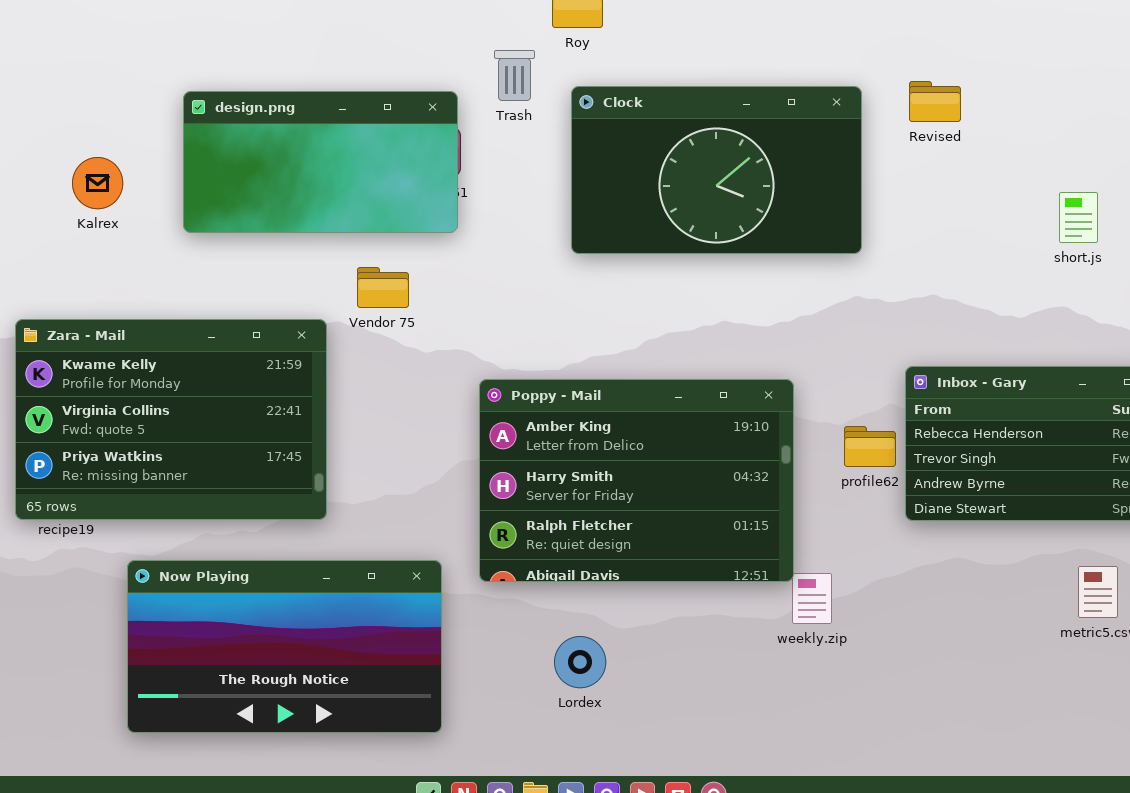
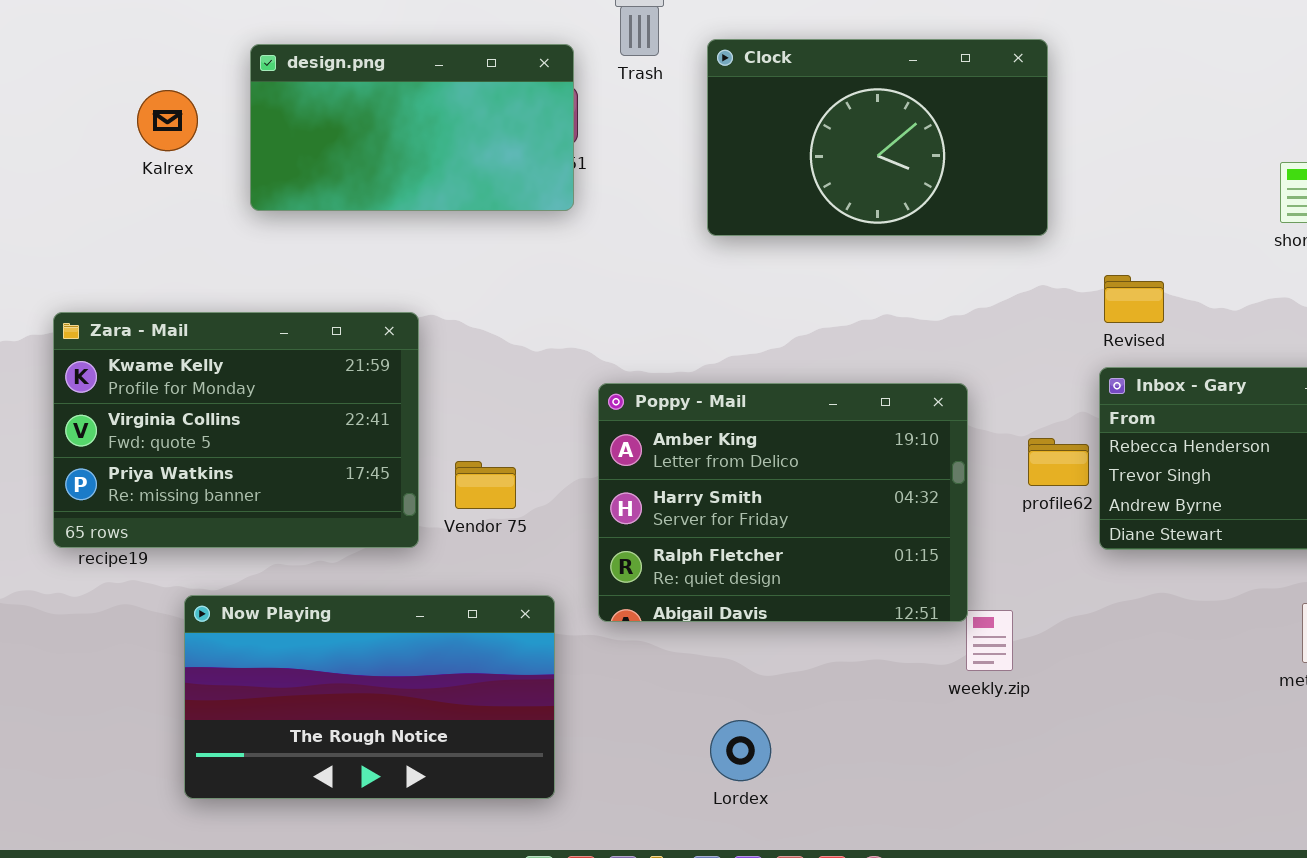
Revised: [909,81,961,122] -> [1104,275,1164,323], moved
Kalrex: [72,157,123,209] -> [137,90,198,151], moved
Vendor 75: [357,267,409,308] -> [455,461,516,509], moved
Lordex: [554,636,606,688] -> [710,720,771,781], moved

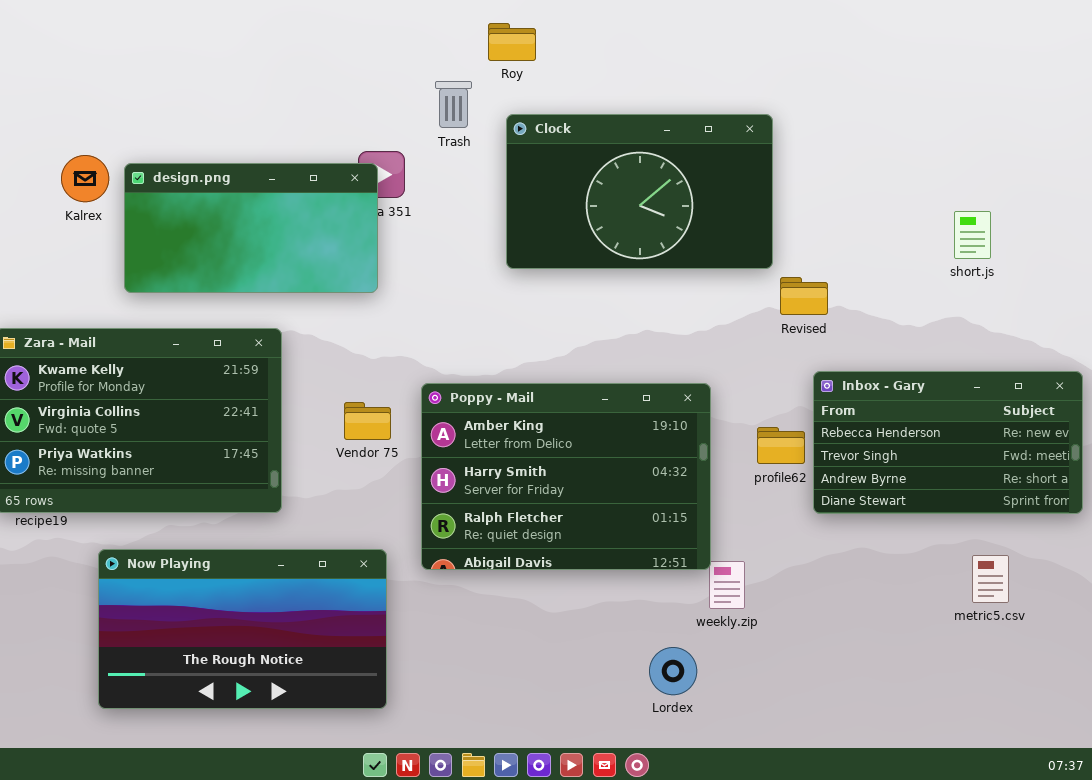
design.png: [250,44,574,211] -> [124,163,378,293], moved
Revised: [1104,275,1164,323] -> [780,277,828,315], moved
Vendor 75: [455,461,516,509] -> [344,402,391,440], moved
Lordex: [710,720,771,781] -> [649,647,697,695], moved

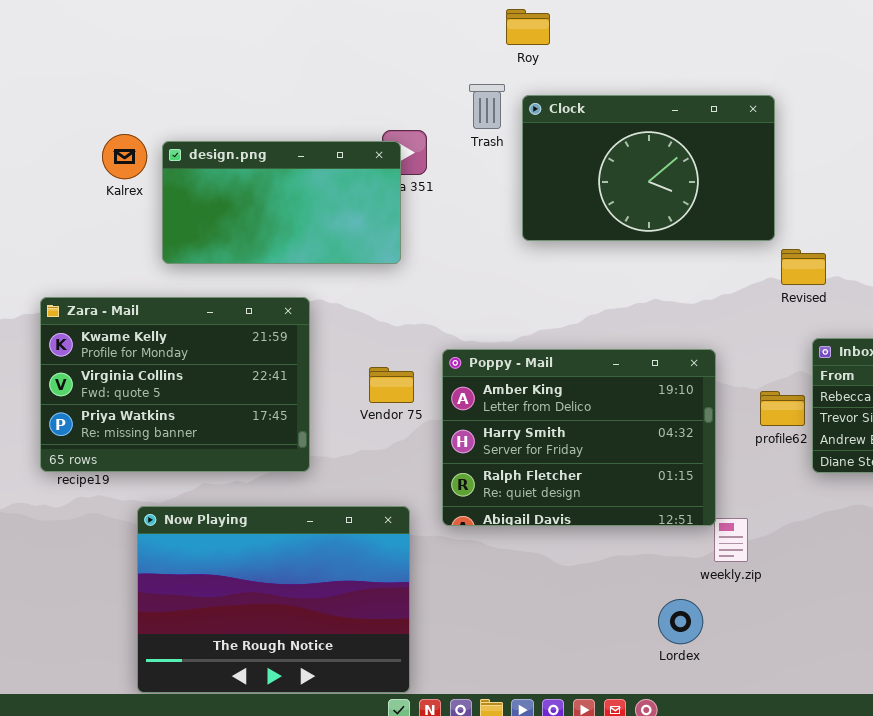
Trash: [435,81,472,128] -> [469,84,505,129], moved
Now Playing: [98,549,387,709] -> [137,506,410,693], resized

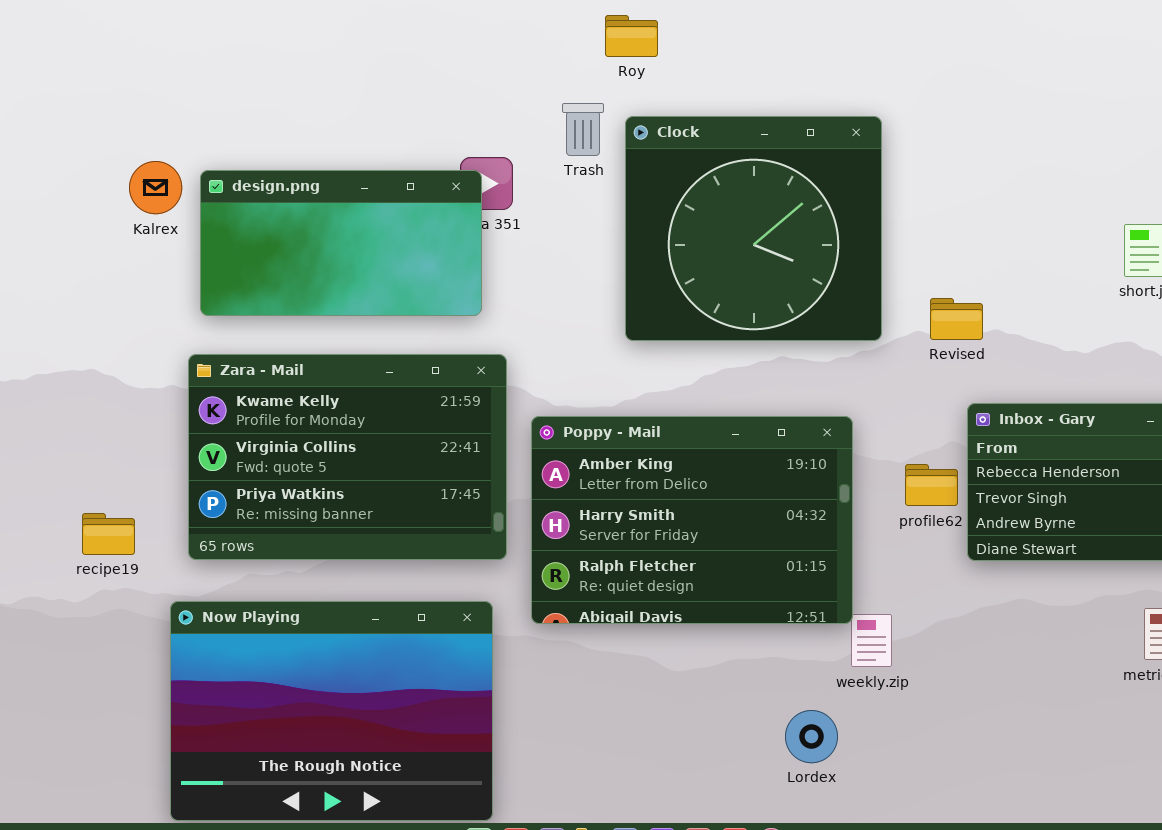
Clock: [522,95,775,241] -> [625,116,882,341], resized
Zara - Mail: [40,297,310,472] -> [188,354,507,560], moved

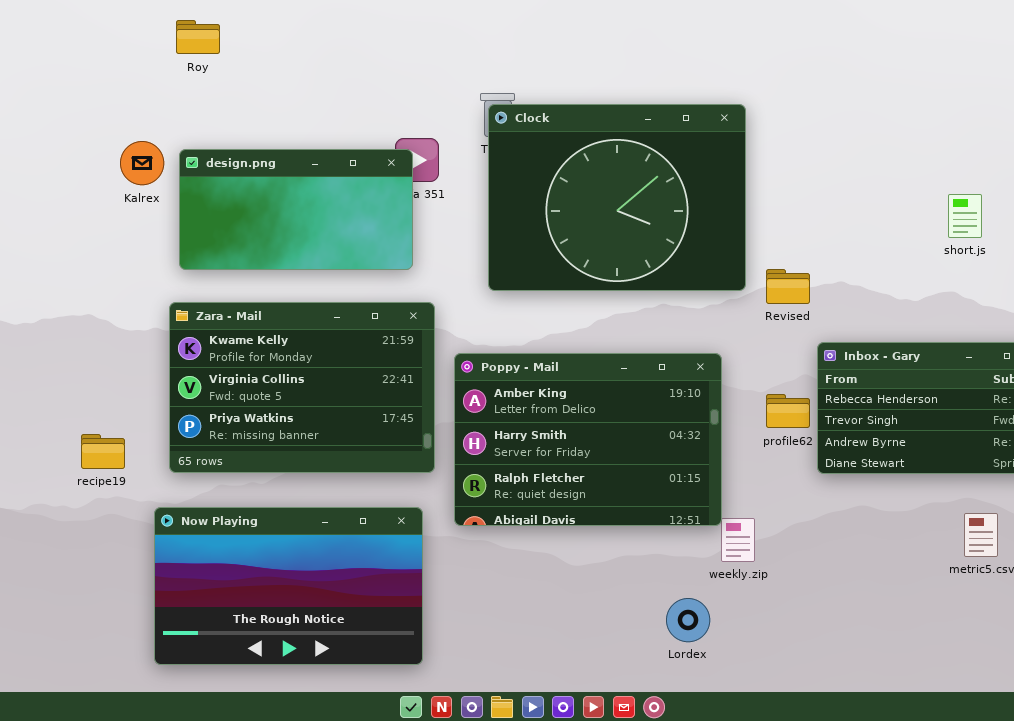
Roy: [605,15,658,57] -> [176,20,220,54], moved
Clock: [625,116,882,341] -> [488,104,746,291], resized
Revised: [930,298,983,340] -> [766,269,810,304], moved
Now Playing: [170,601,493,821] -> [154,507,423,665], resized

